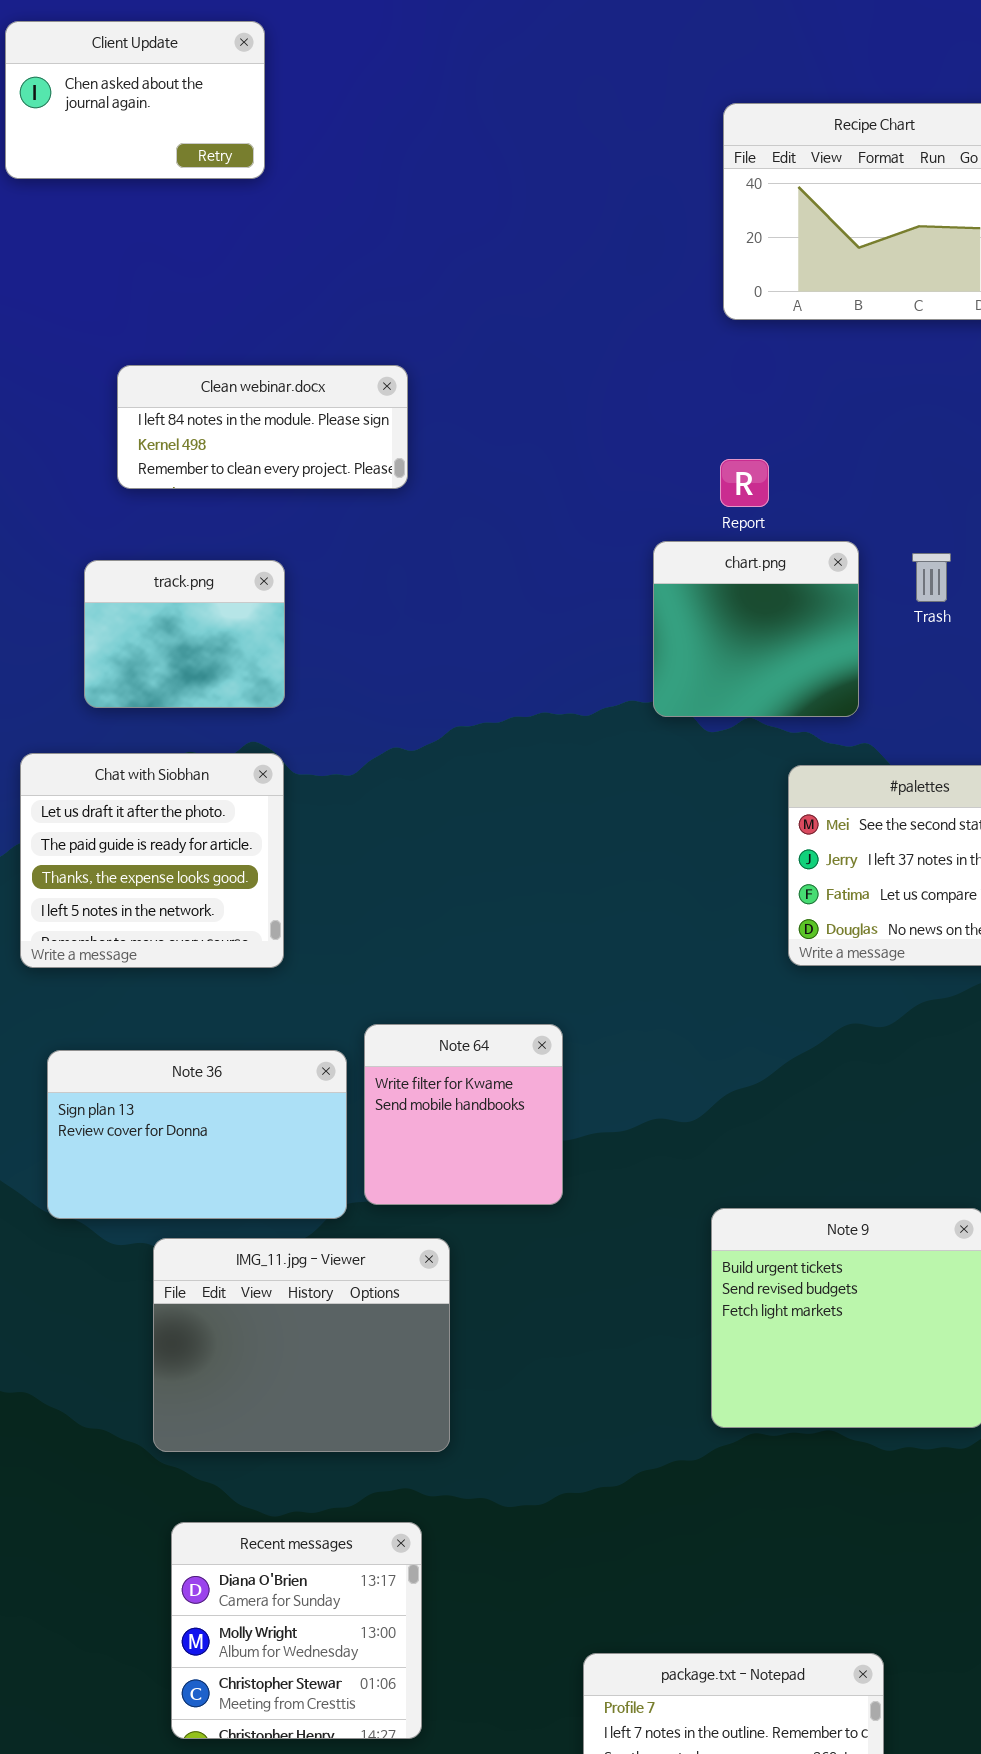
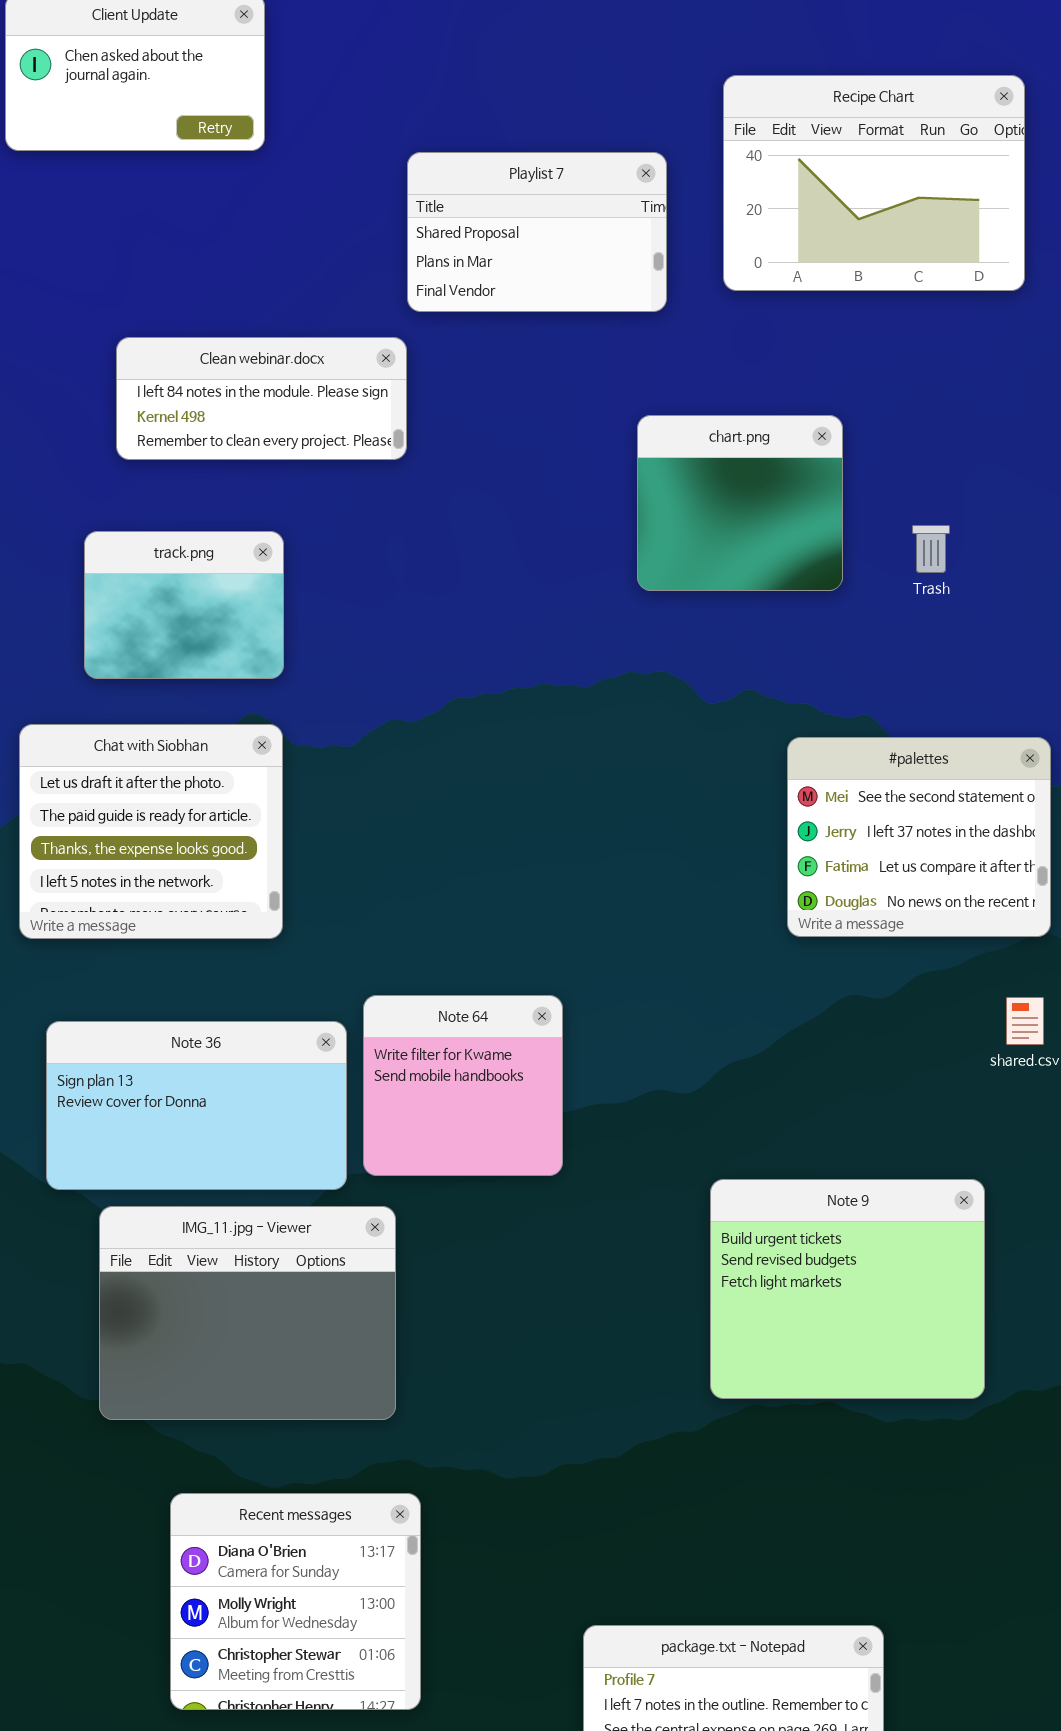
Playlist 7: none -> [407,152,667,312], opened
chart.png: [653,541,859,717] -> [637,415,843,591], moved
IMG_11.jpg - Viewer: [153,1238,450,1452] -> [99,1206,396,1420], moved

